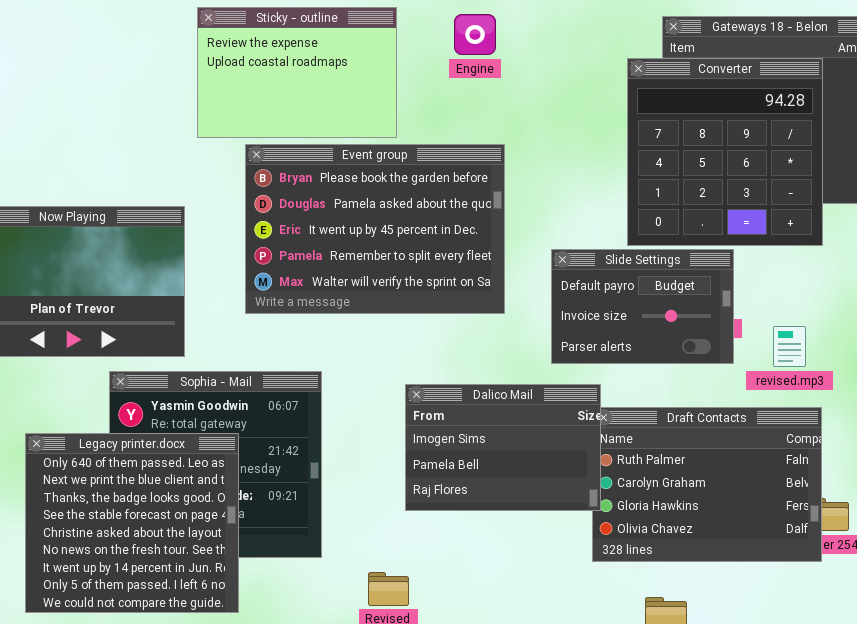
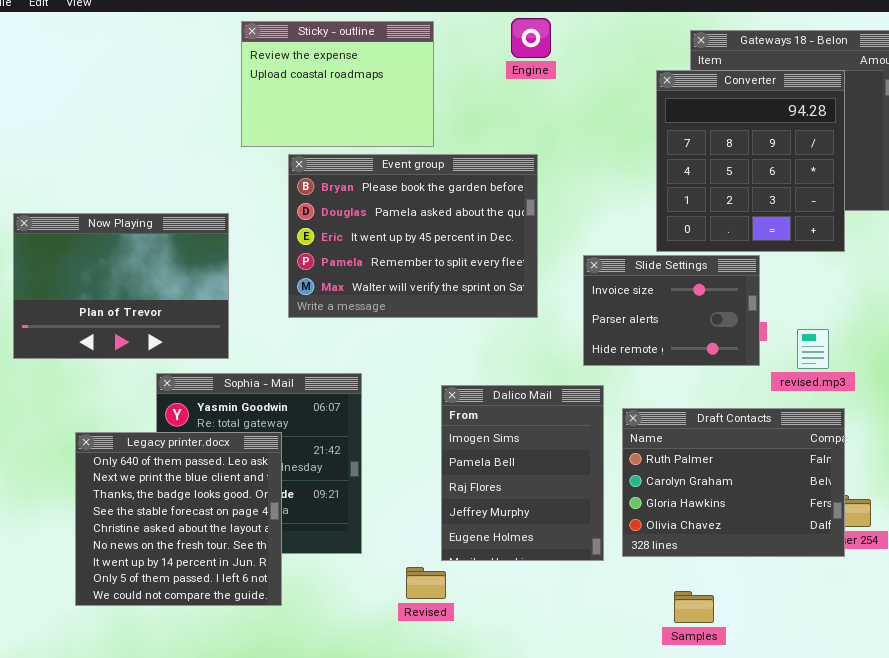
Engine: [454,14,496,55] -> [511,18,551,58], moved
Slide Settings: [551,249,734,364] -> [583,255,760,366], scrolled down 1 row
Dalico Mail: [405,384,601,511] -> [441,385,604,561], resized

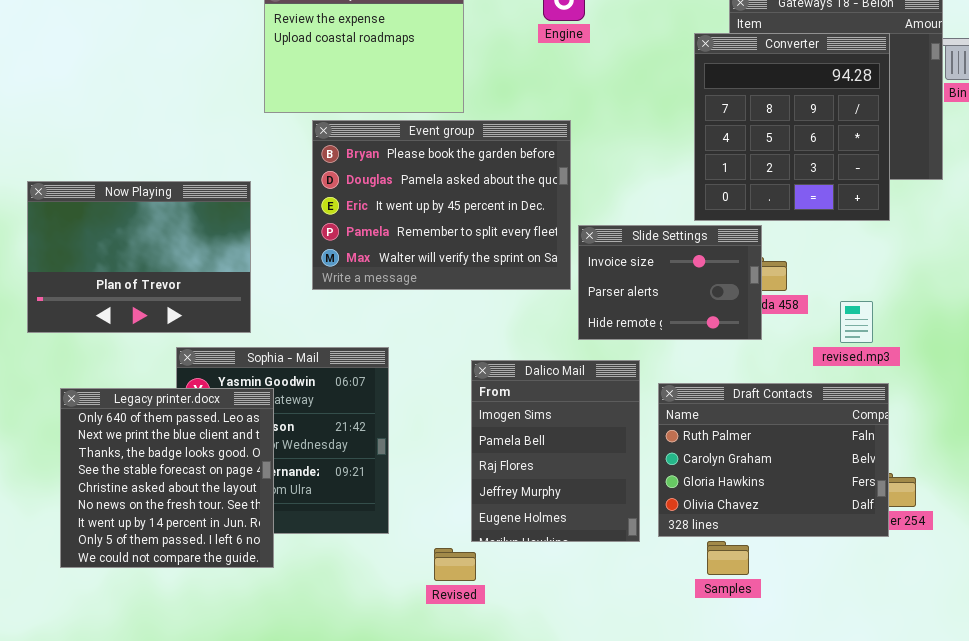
Slide Settings: [583,255,760,366] -> [578,225,762,340], moved
Legacy printer.docx: [75,432,282,606] -> [60,388,274,568], moved
Samples: [674,591,714,623] -> [707,541,749,575], moved

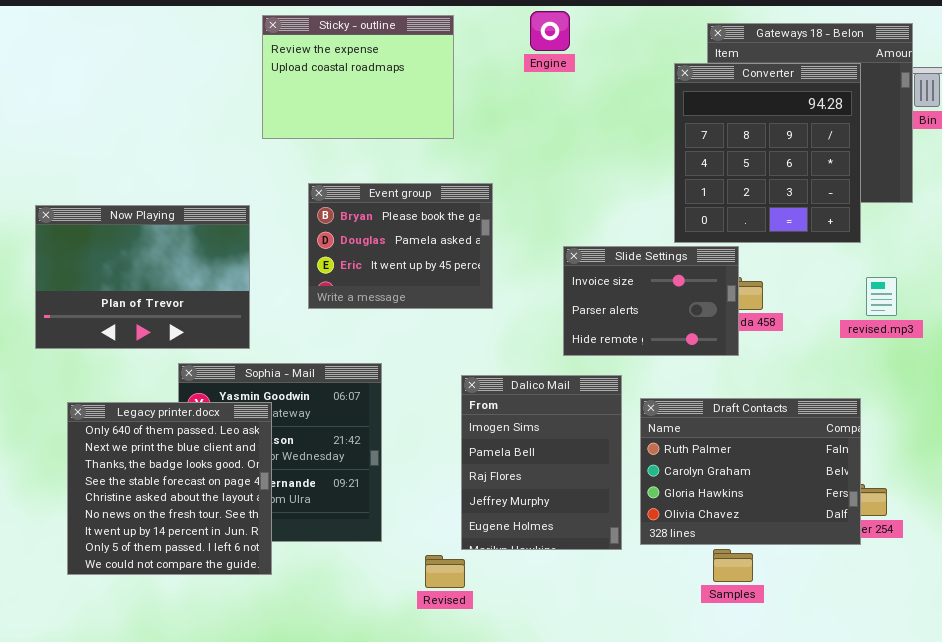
Event group: [312,120,571,290] -> [308,183,493,309], resized
revised.mp3: [840,301,873,343] -> [866,277,897,316], moved
Samples: [707,541,749,575] -> [713,549,753,582], moved

